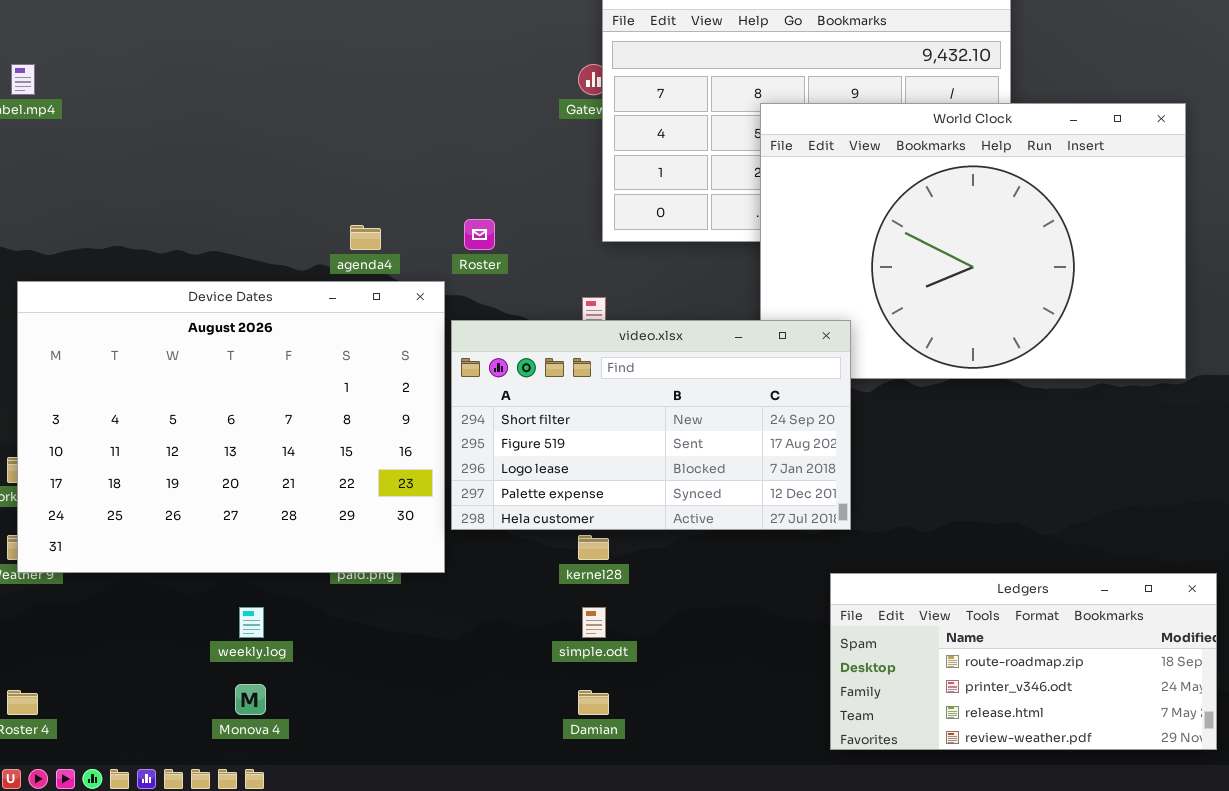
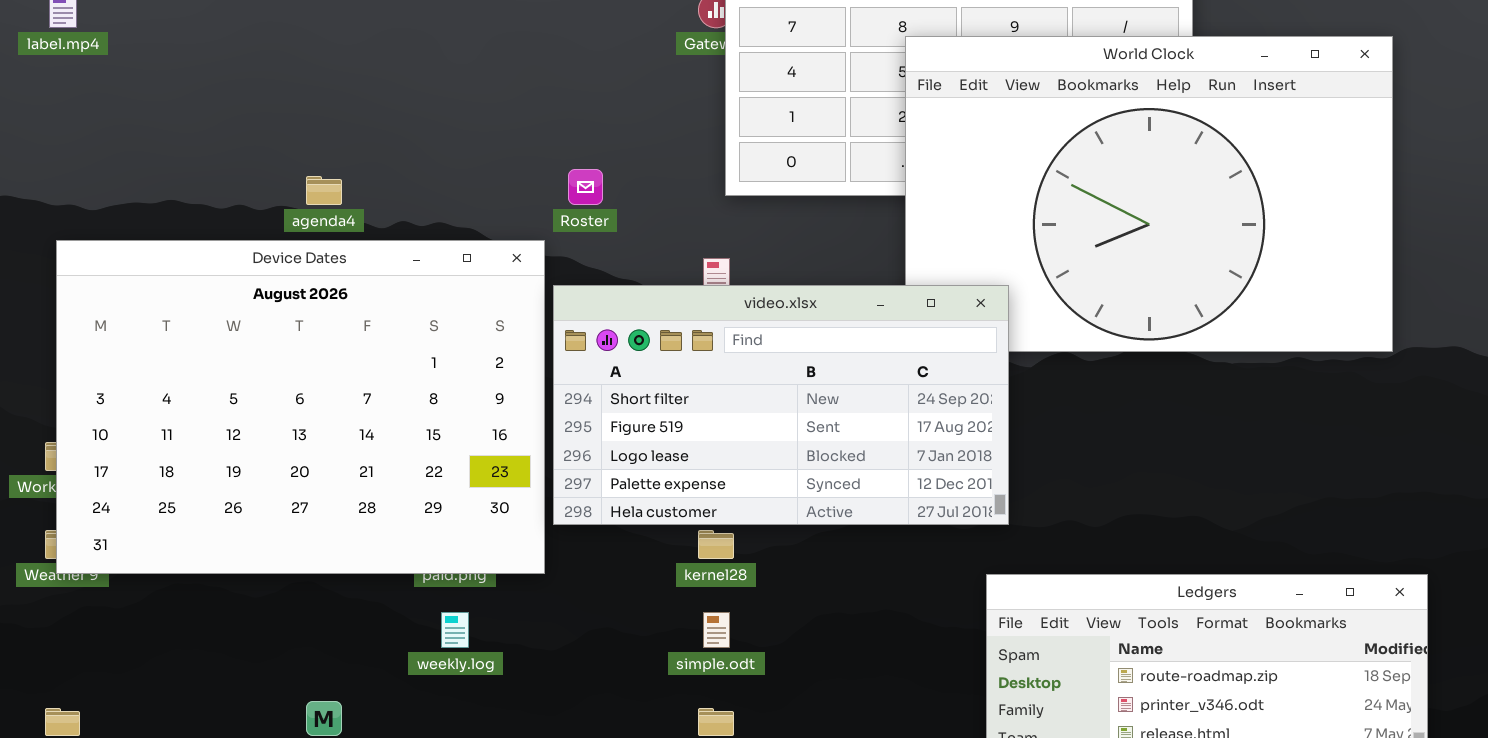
agenda4: [350,225,381,250] -> [306,176,342,205], moved
weekly.log: [239,607,264,638] -> [441,612,469,648], moved

